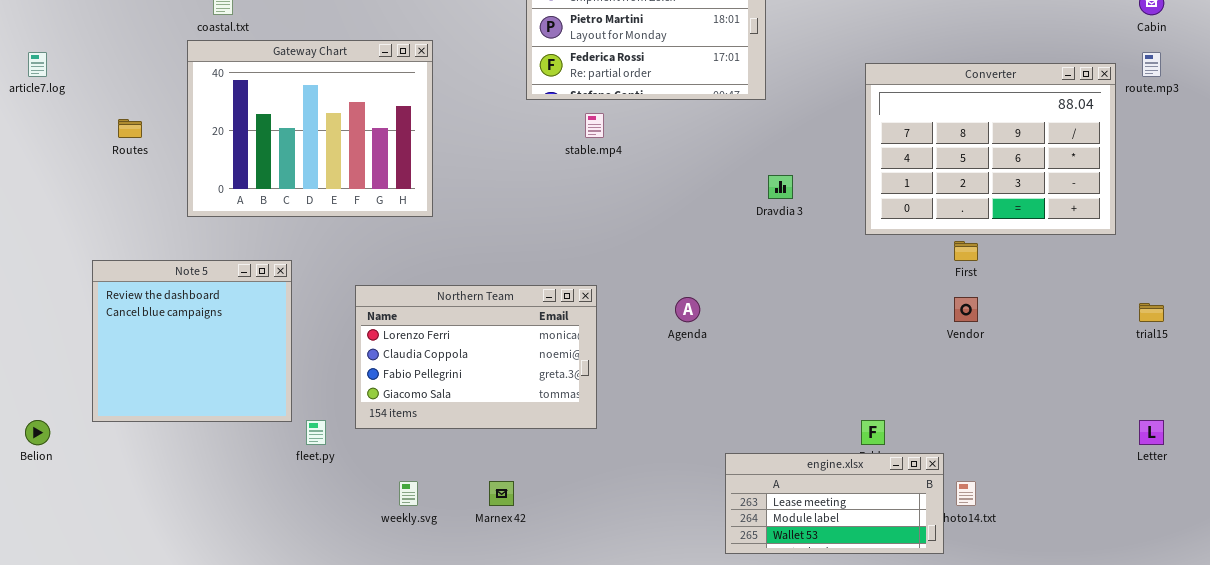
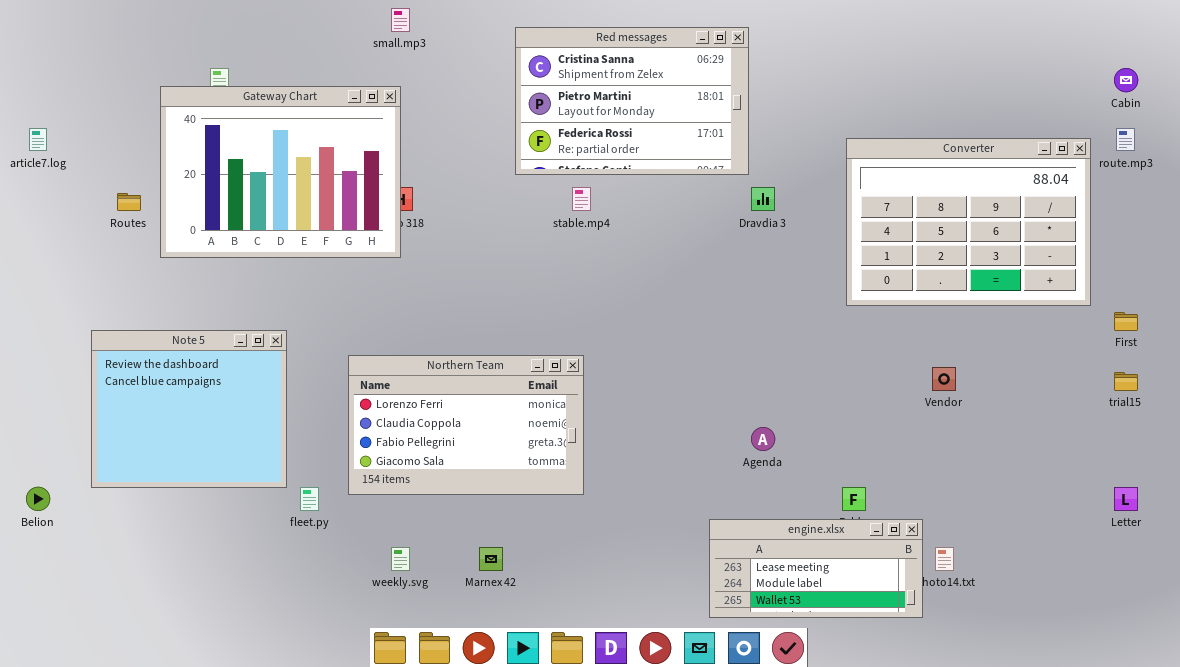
Gateway Chart: [187,40,433,217] -> [160,86,401,258], moved
Dravdia 3: [768,175,793,199] -> [751,187,775,211], moved
First: [954,241,978,261] -> [1114,312,1138,331], moved
Agenda: [675,297,700,322] -> [751,427,775,451], moved

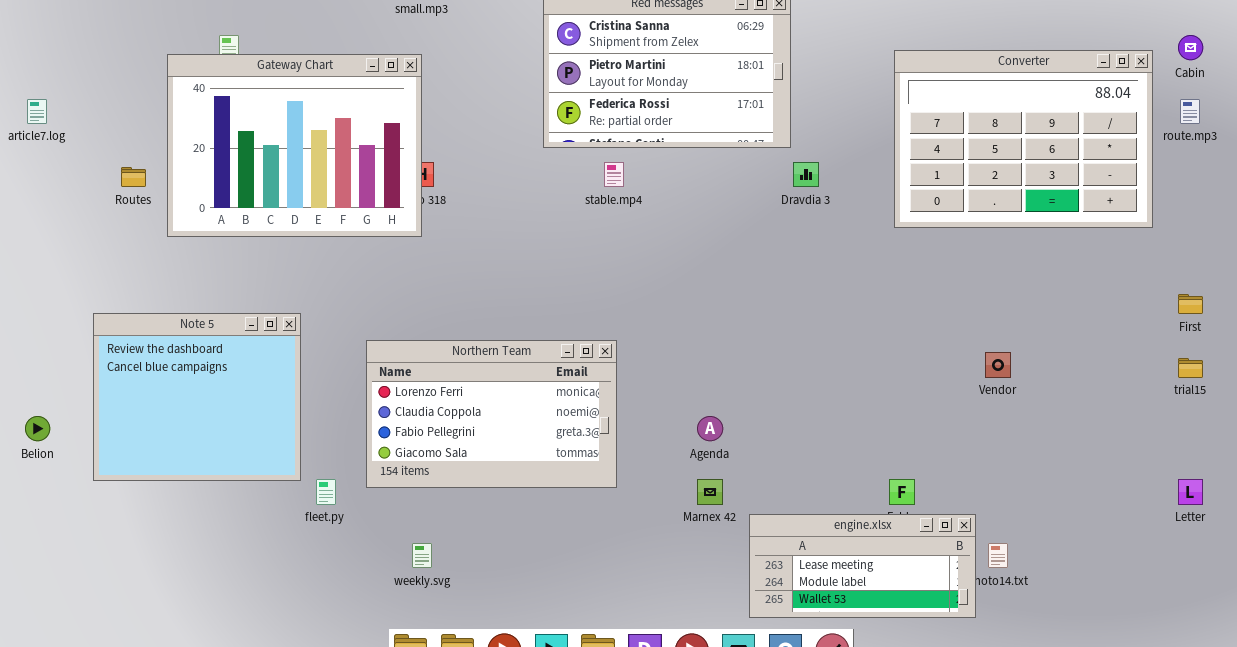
Converter: [846,138,1091,306] -> [894,50,1153,228], moved
Agenda: [751,427,775,451] -> [697,416,723,441], moved
Belion: [26,487,50,511] -> [25,416,50,441], moved
Marnex 42: [479,547,503,571] -> [697,479,723,505], moved

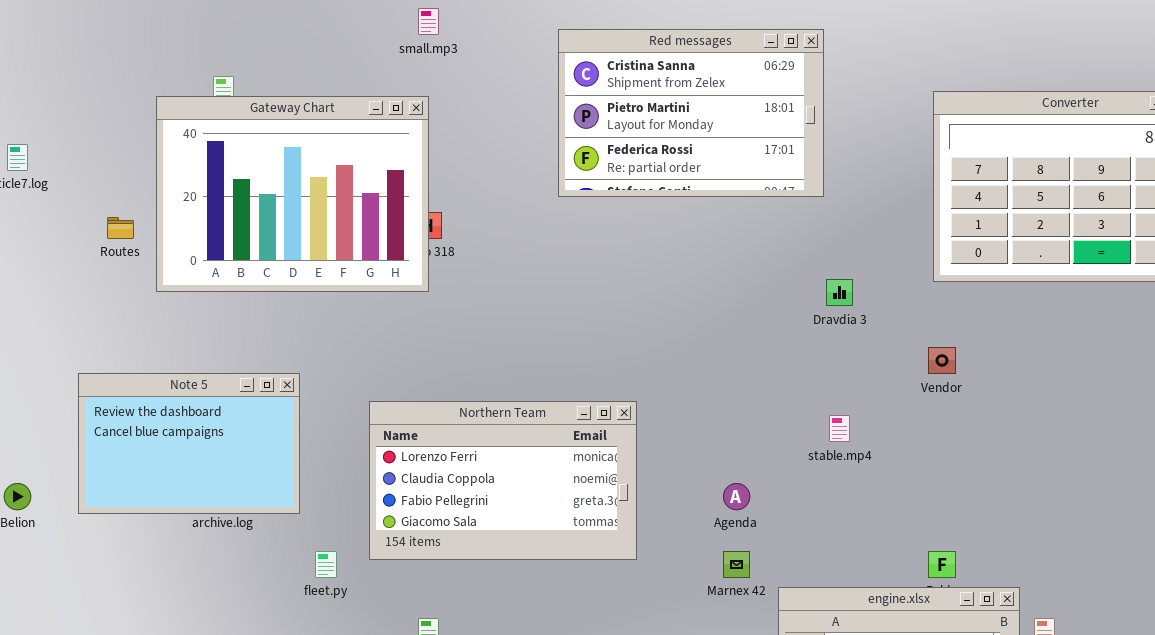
stable.mp4: [604,162,624,187] -> [829,415,850,442], moved
Dravdia 3: [793,162,819,187] -> [826,279,853,306], moved
Note 5: [93,313,301,481] -> [78,373,300,514], resized
Vendor: [985,352,1011,378] -> [928,347,956,374], moved

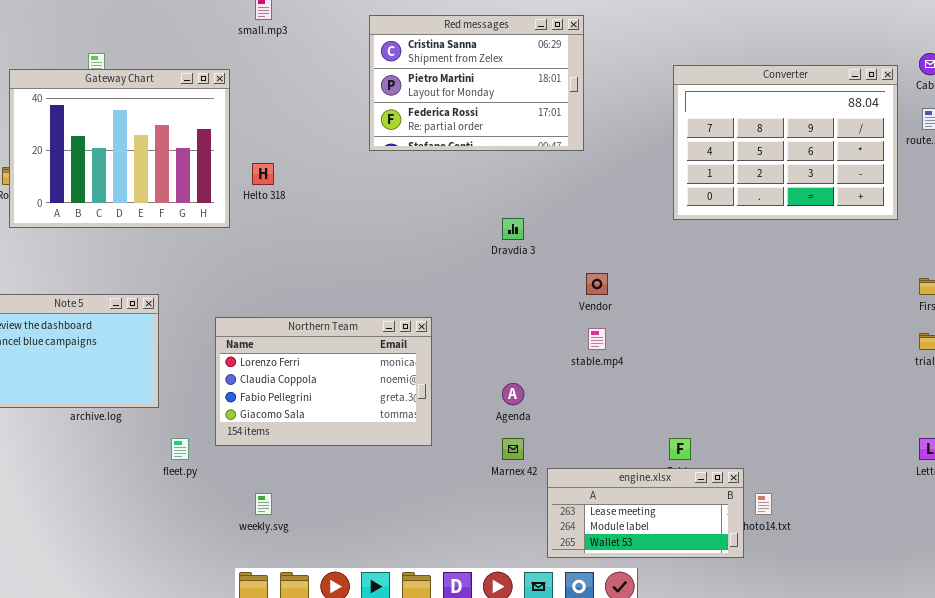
Gateway Chart: [156,96,429,292] -> [9,69,230,228], moved
Dravdia 3: [826,279,853,306] -> [502,218,524,240], moved
Vendor: [928,347,956,374] -> [586,273,608,295], moved

